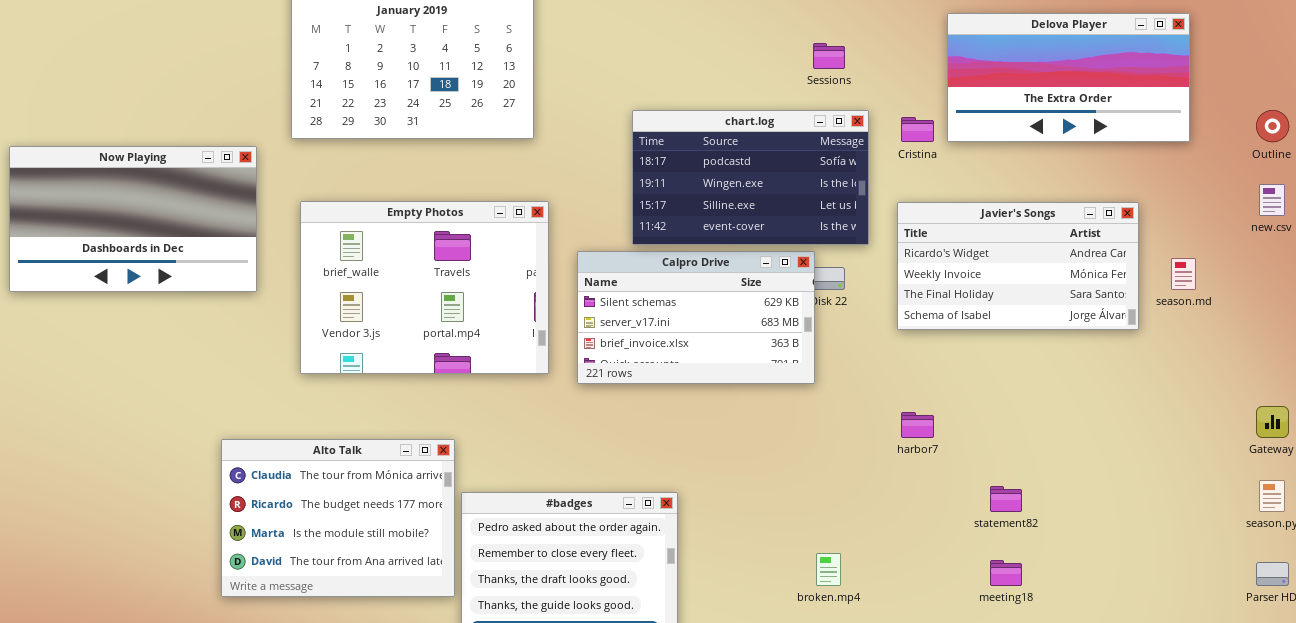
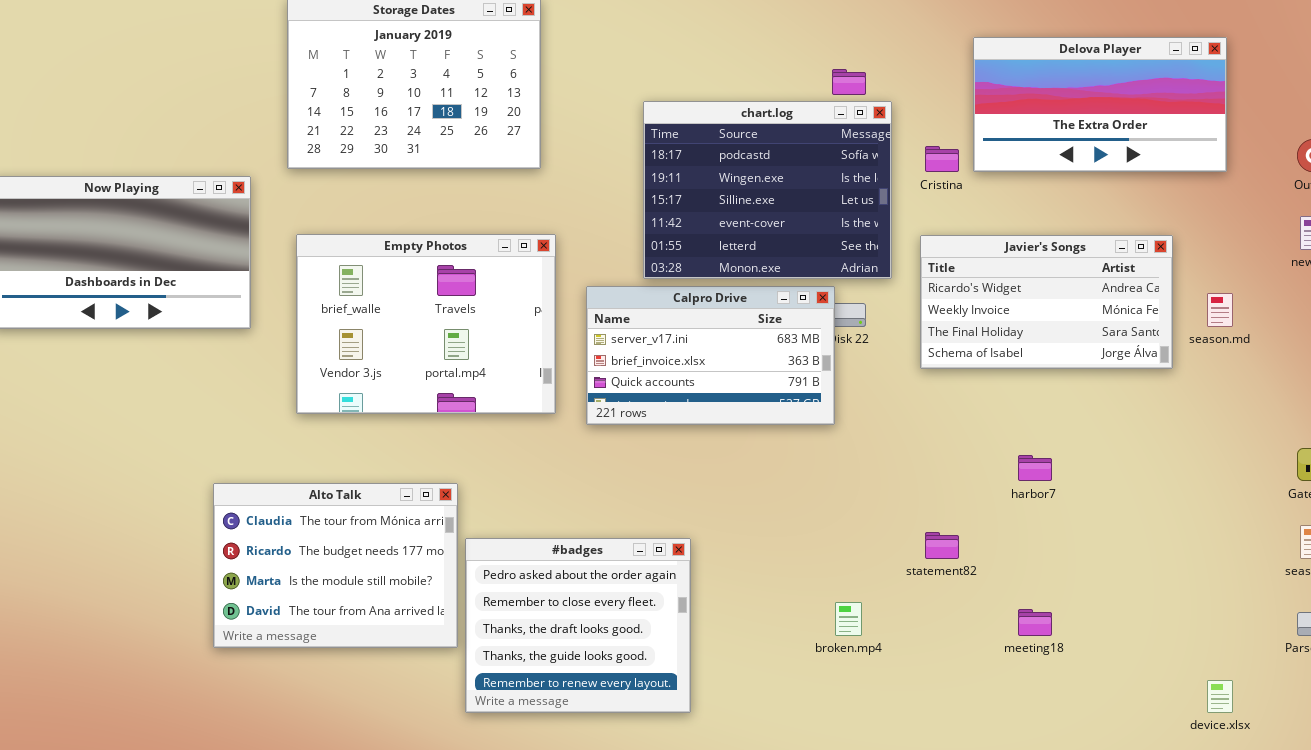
chart.log: [632,110,869,245] -> [643,101,892,279], resized
Calpro Drive: [577,251,815,384] -> [586,286,835,425], scrolled down 1 row
harbor7: [901,412,934,438] -> [1018,455,1052,481], moved
statement82: [990,486,1022,512] -> [925,532,959,559], moved

